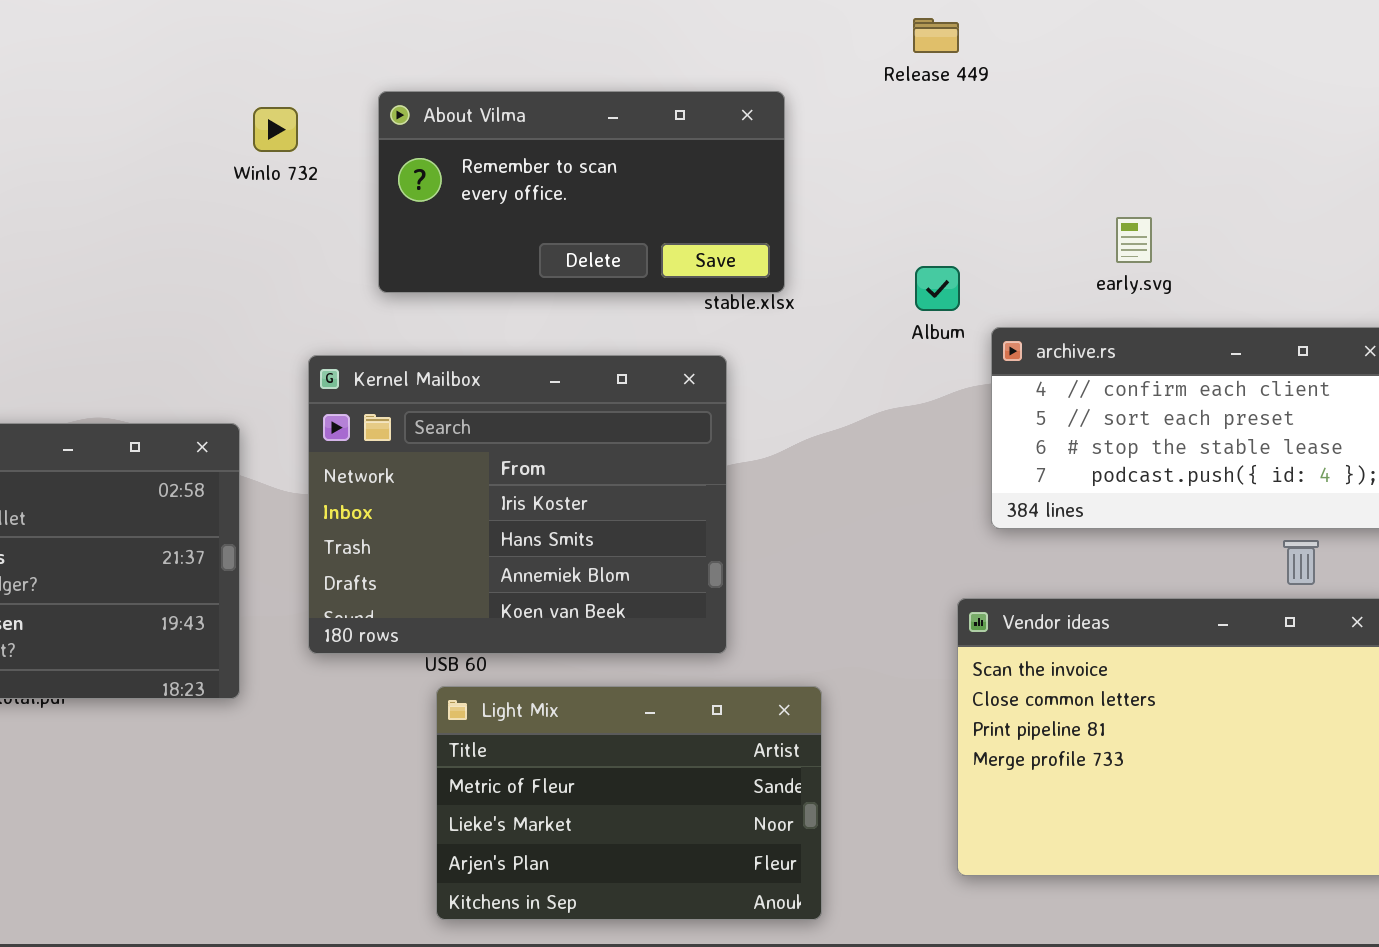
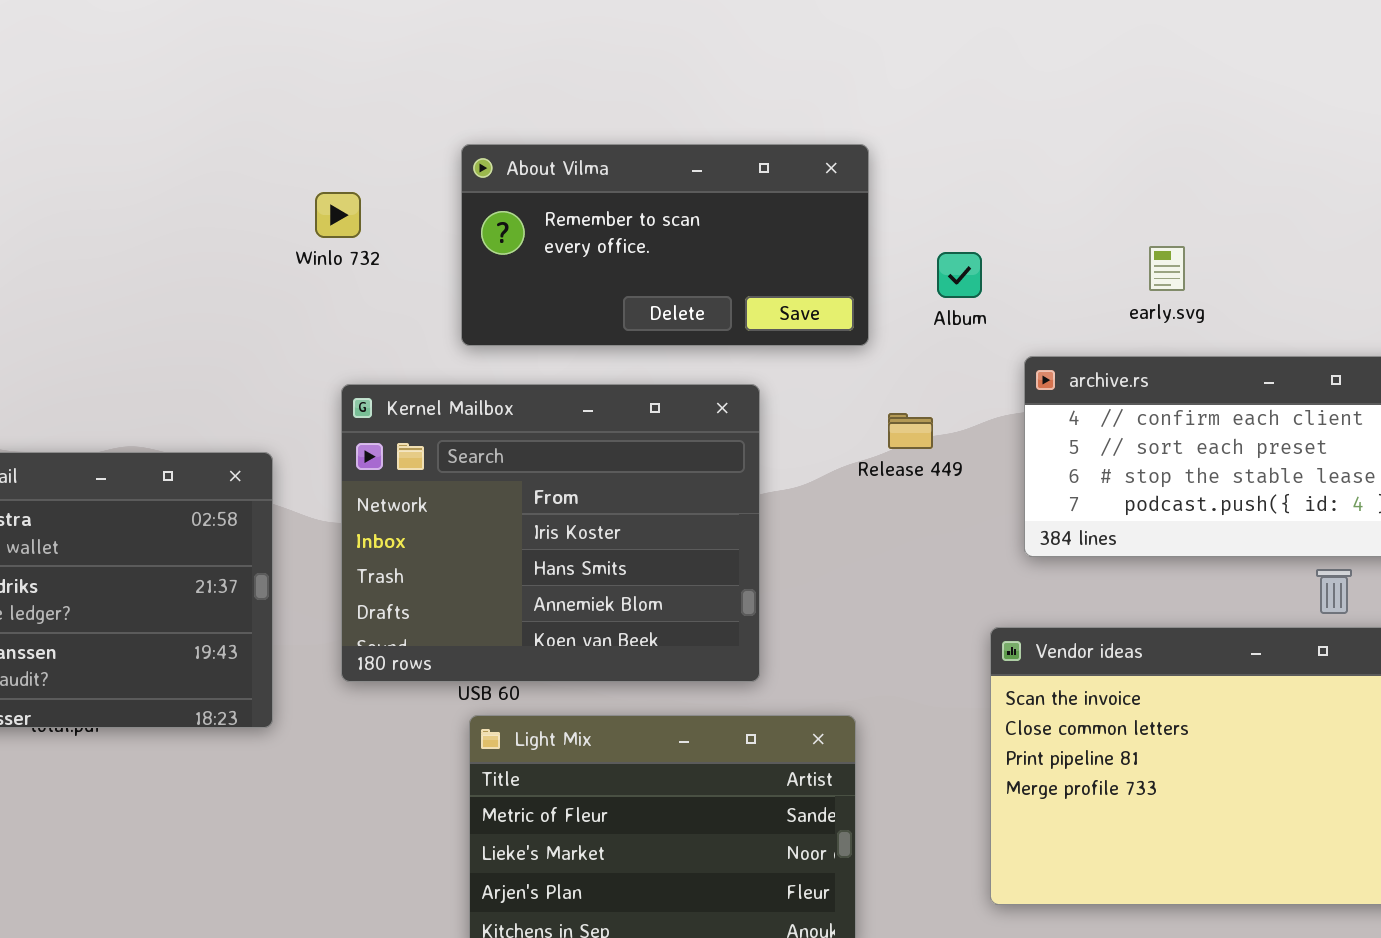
Release 449: [913,18,959,53] -> [888,413,933,449], moved
About Vilma: [378,91,785,293] -> [461,144,869,346], moved
Winlo 732: [253,107,298,152] -> [315,192,361,238], moved
Album: [915,266,960,311] -> [937,252,982,298], moved

